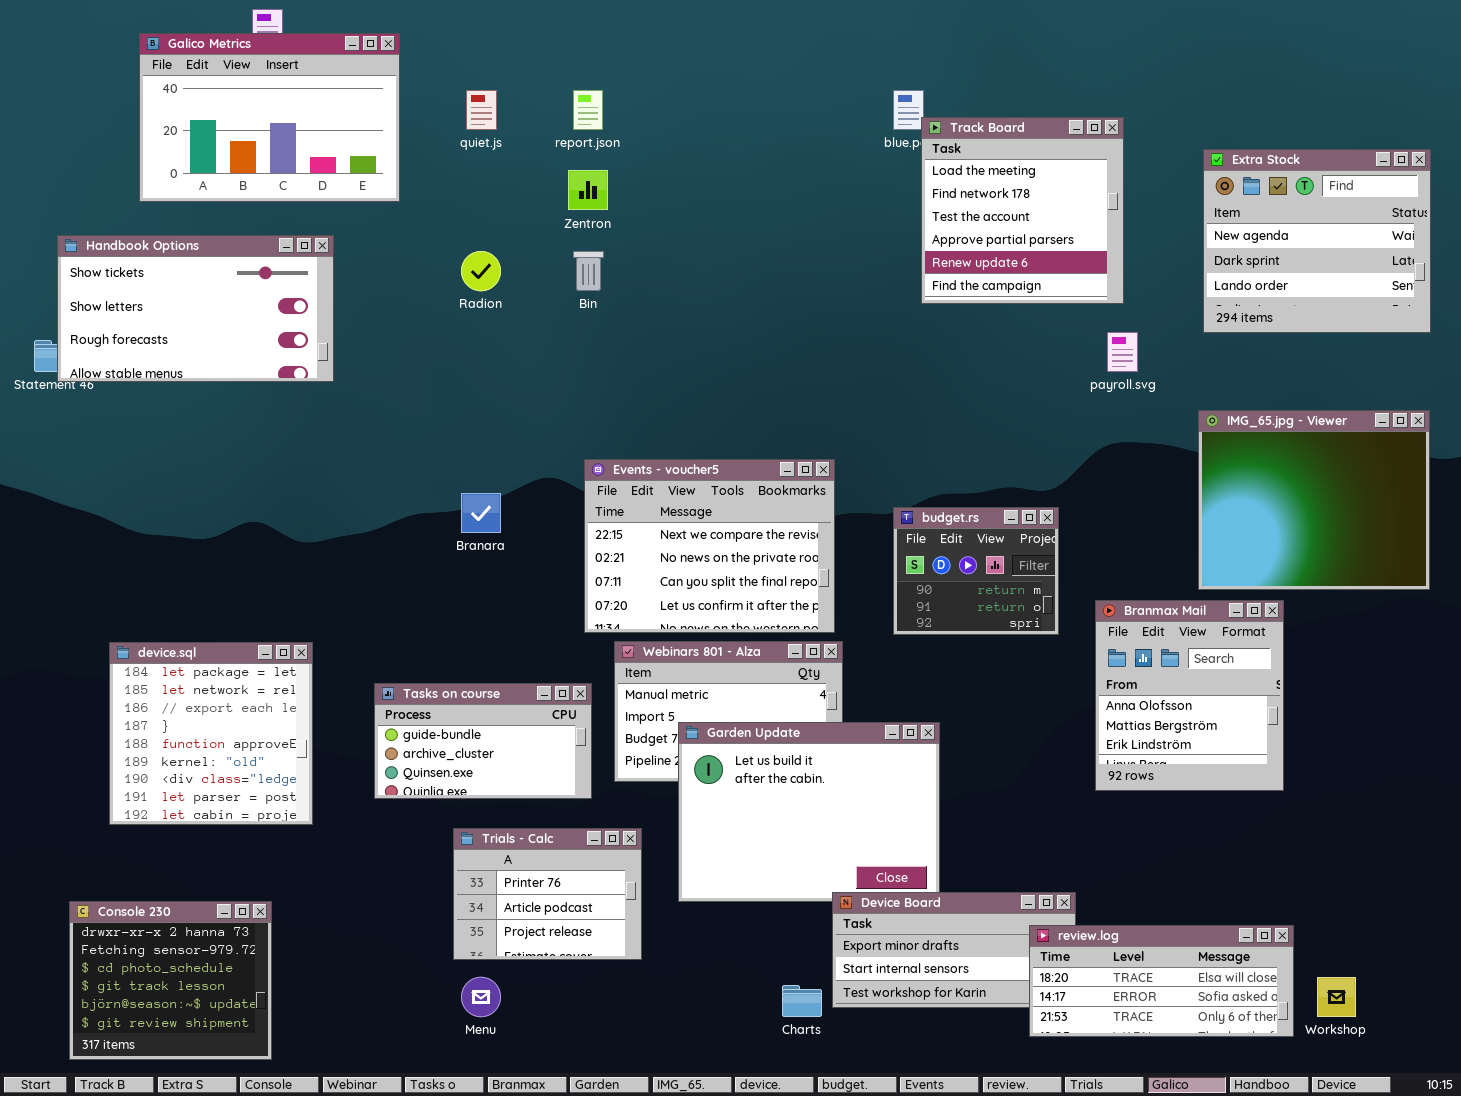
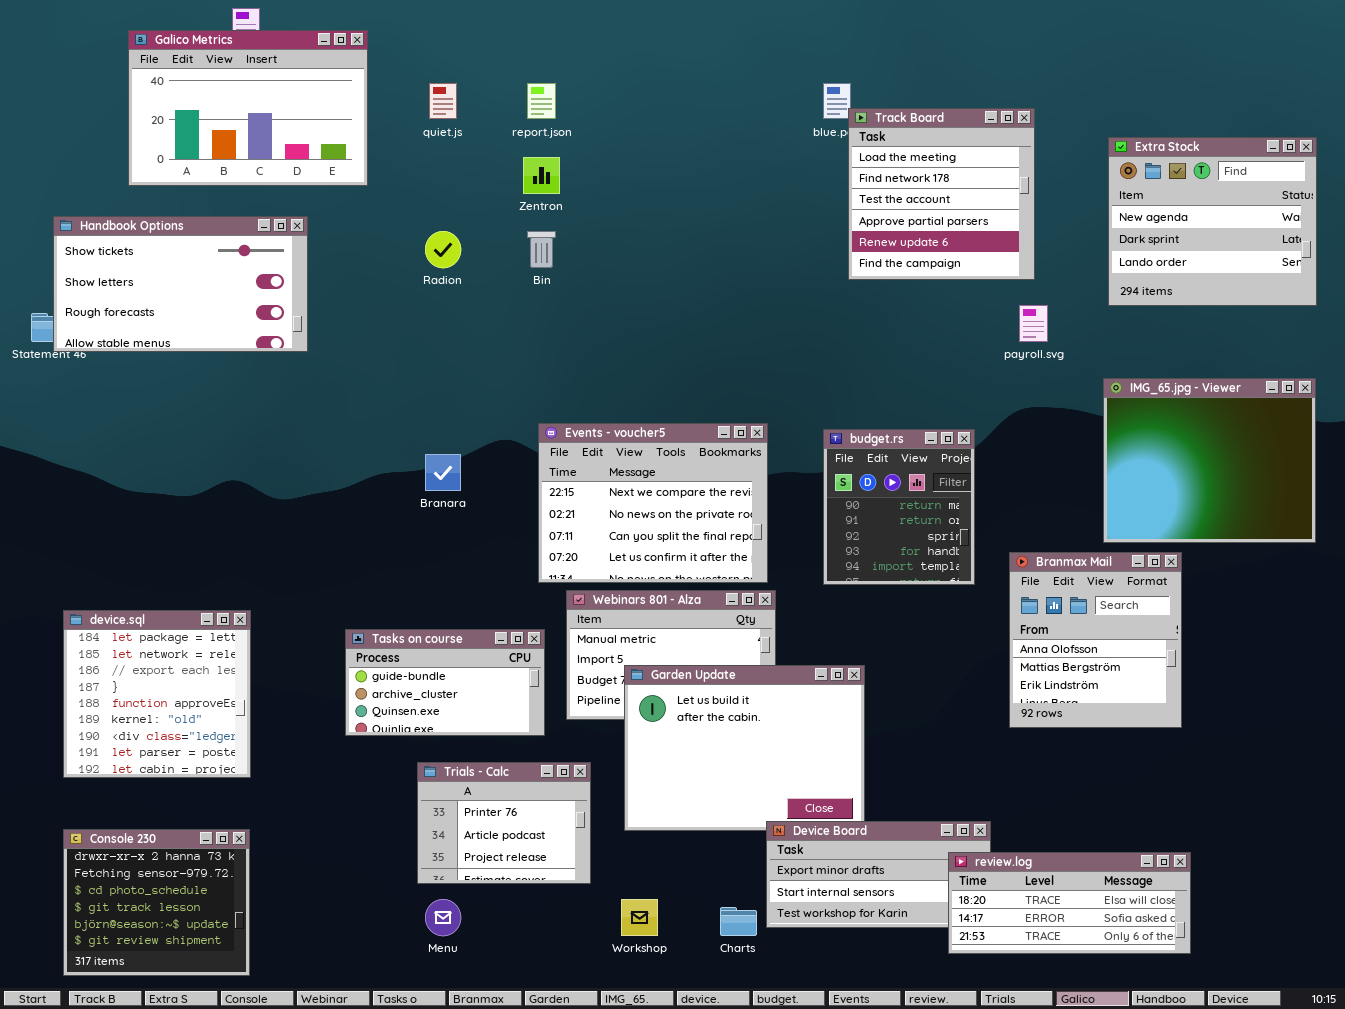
budget.rs: [893,507,1059,635] -> [823,429,975,585], resized
device.sql: [109,642,313,825] -> [63,610,251,778], moved
Workshop: [1317,977,1356,1017] -> [621,899,658,936], moved

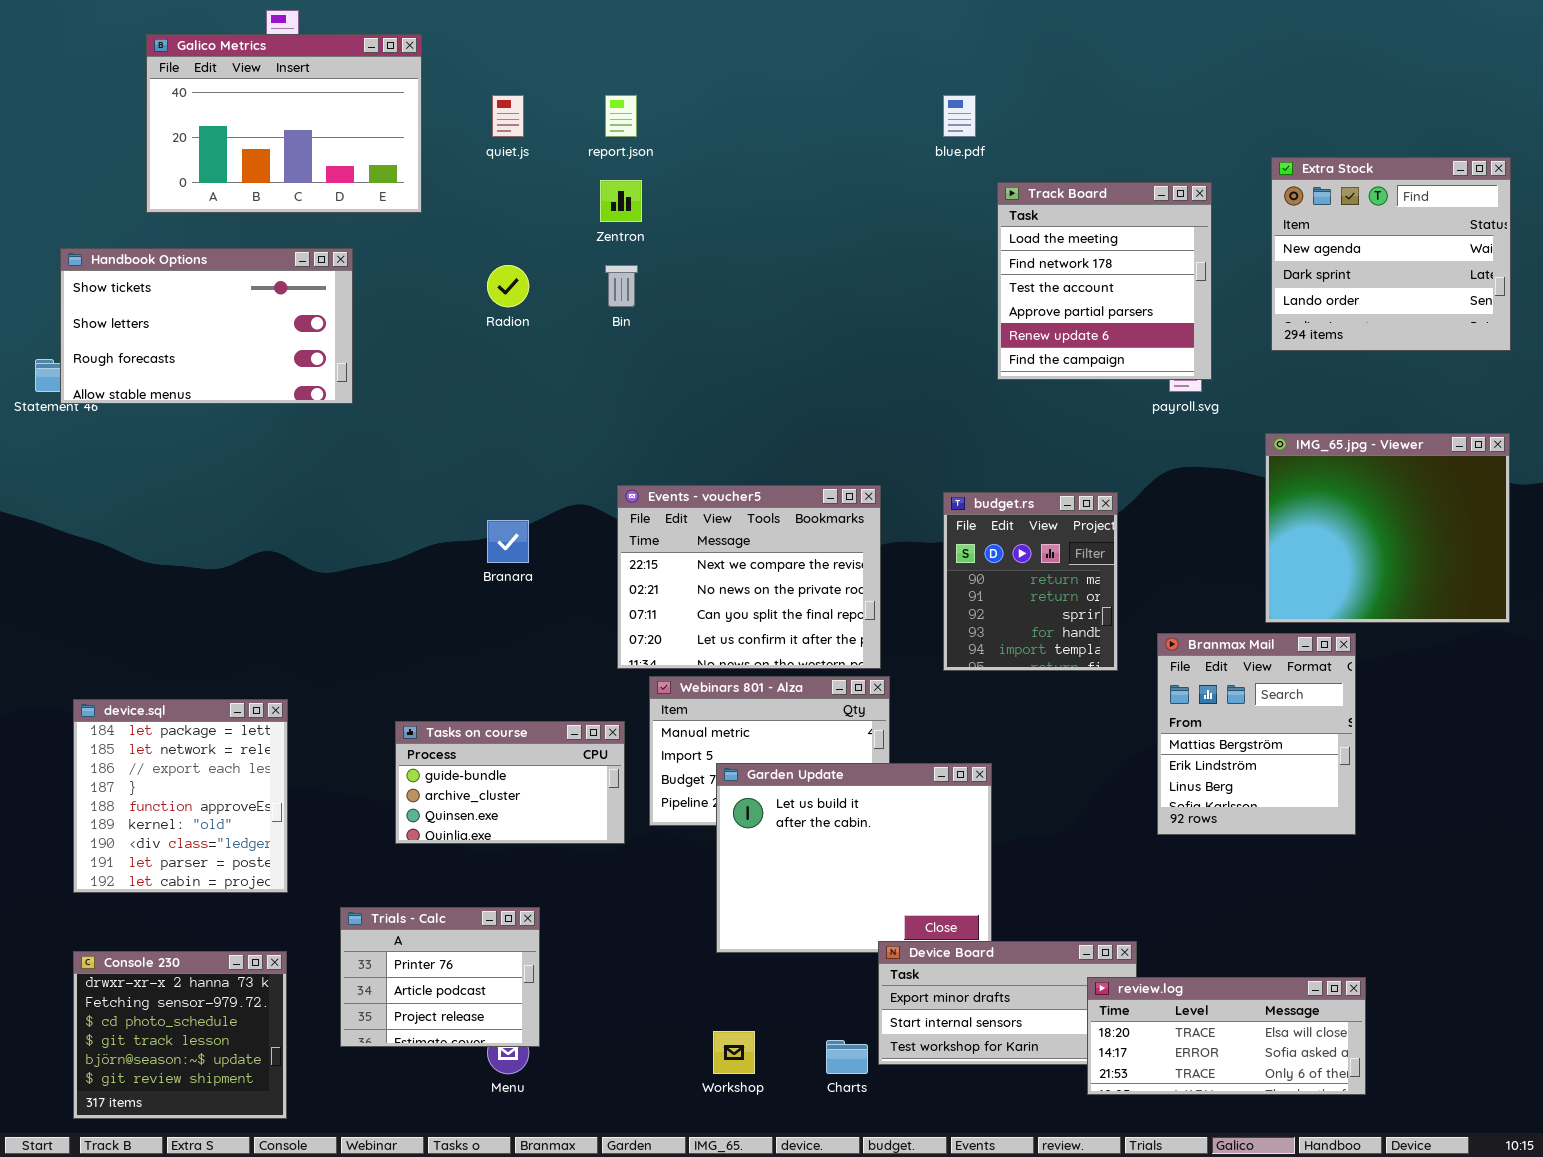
Track Board: [848,108,1035,280] -> [997,182,1212,380], moved
Branmax Mail: [1009,552,1182,728] -> [1157,633,1356,835], scrolled down 1 row
Trials - Calc: [417,762,591,884] -> [340,907,540,1047], moved

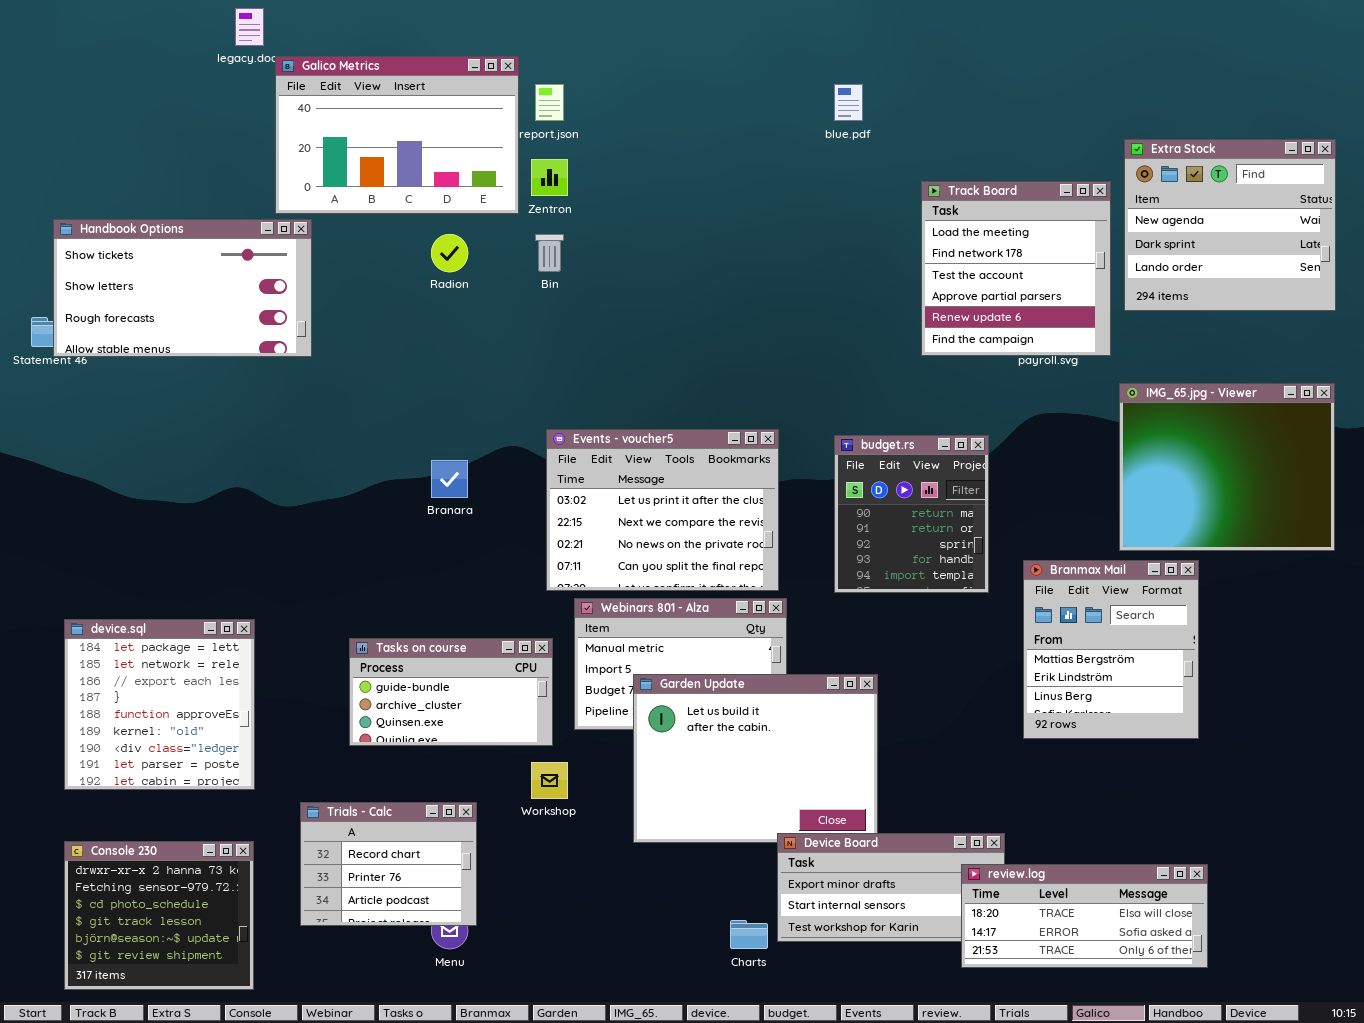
Galico Metrics: [146,34,422,213] -> [275,56,519,214], moved
Track Board: [997,182,1212,380] -> [921,181,1111,356], moved
Events - voucher5: [617,485,881,669] -> [546,429,779,591], scrolled up 1 row
Trials - Calc: [340,907,540,1047] -> [300,802,477,926], scrolled up 1 row
Workshop: [713,1031,755,1074] -> [531,762,568,799], moved

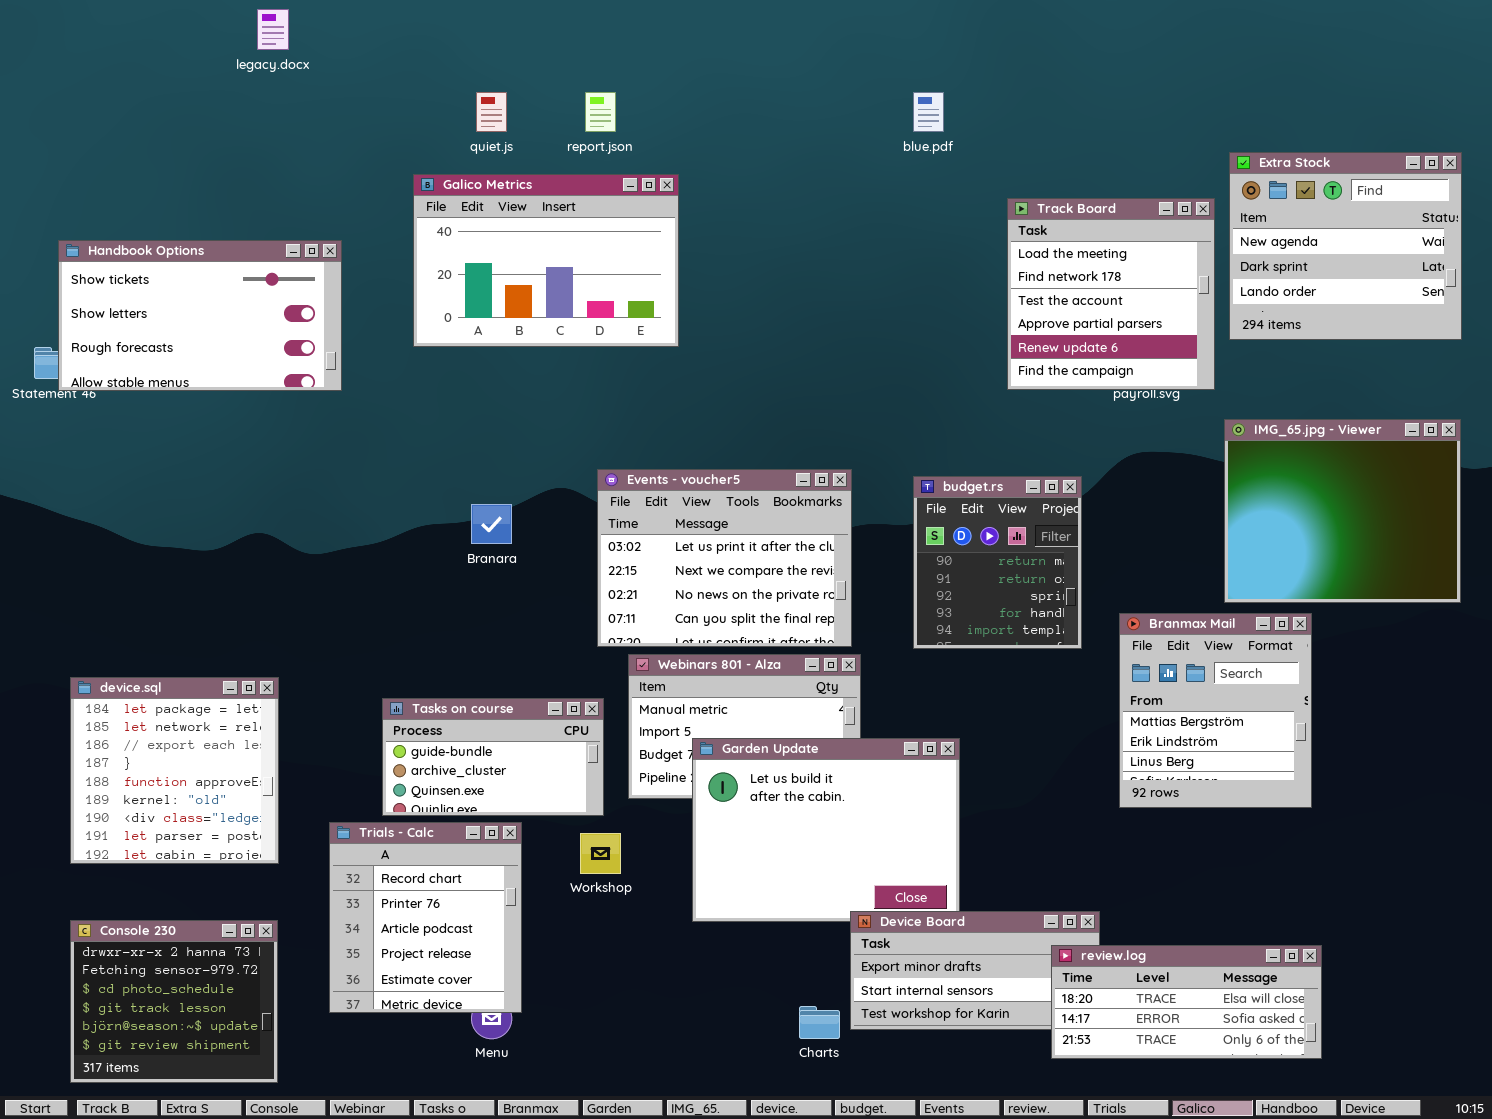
Galico Metrics: [275,56,519,214] -> [413,174,679,347], moved
Trials - Calc: [300,802,477,926] -> [329,822,522,1013], resized

